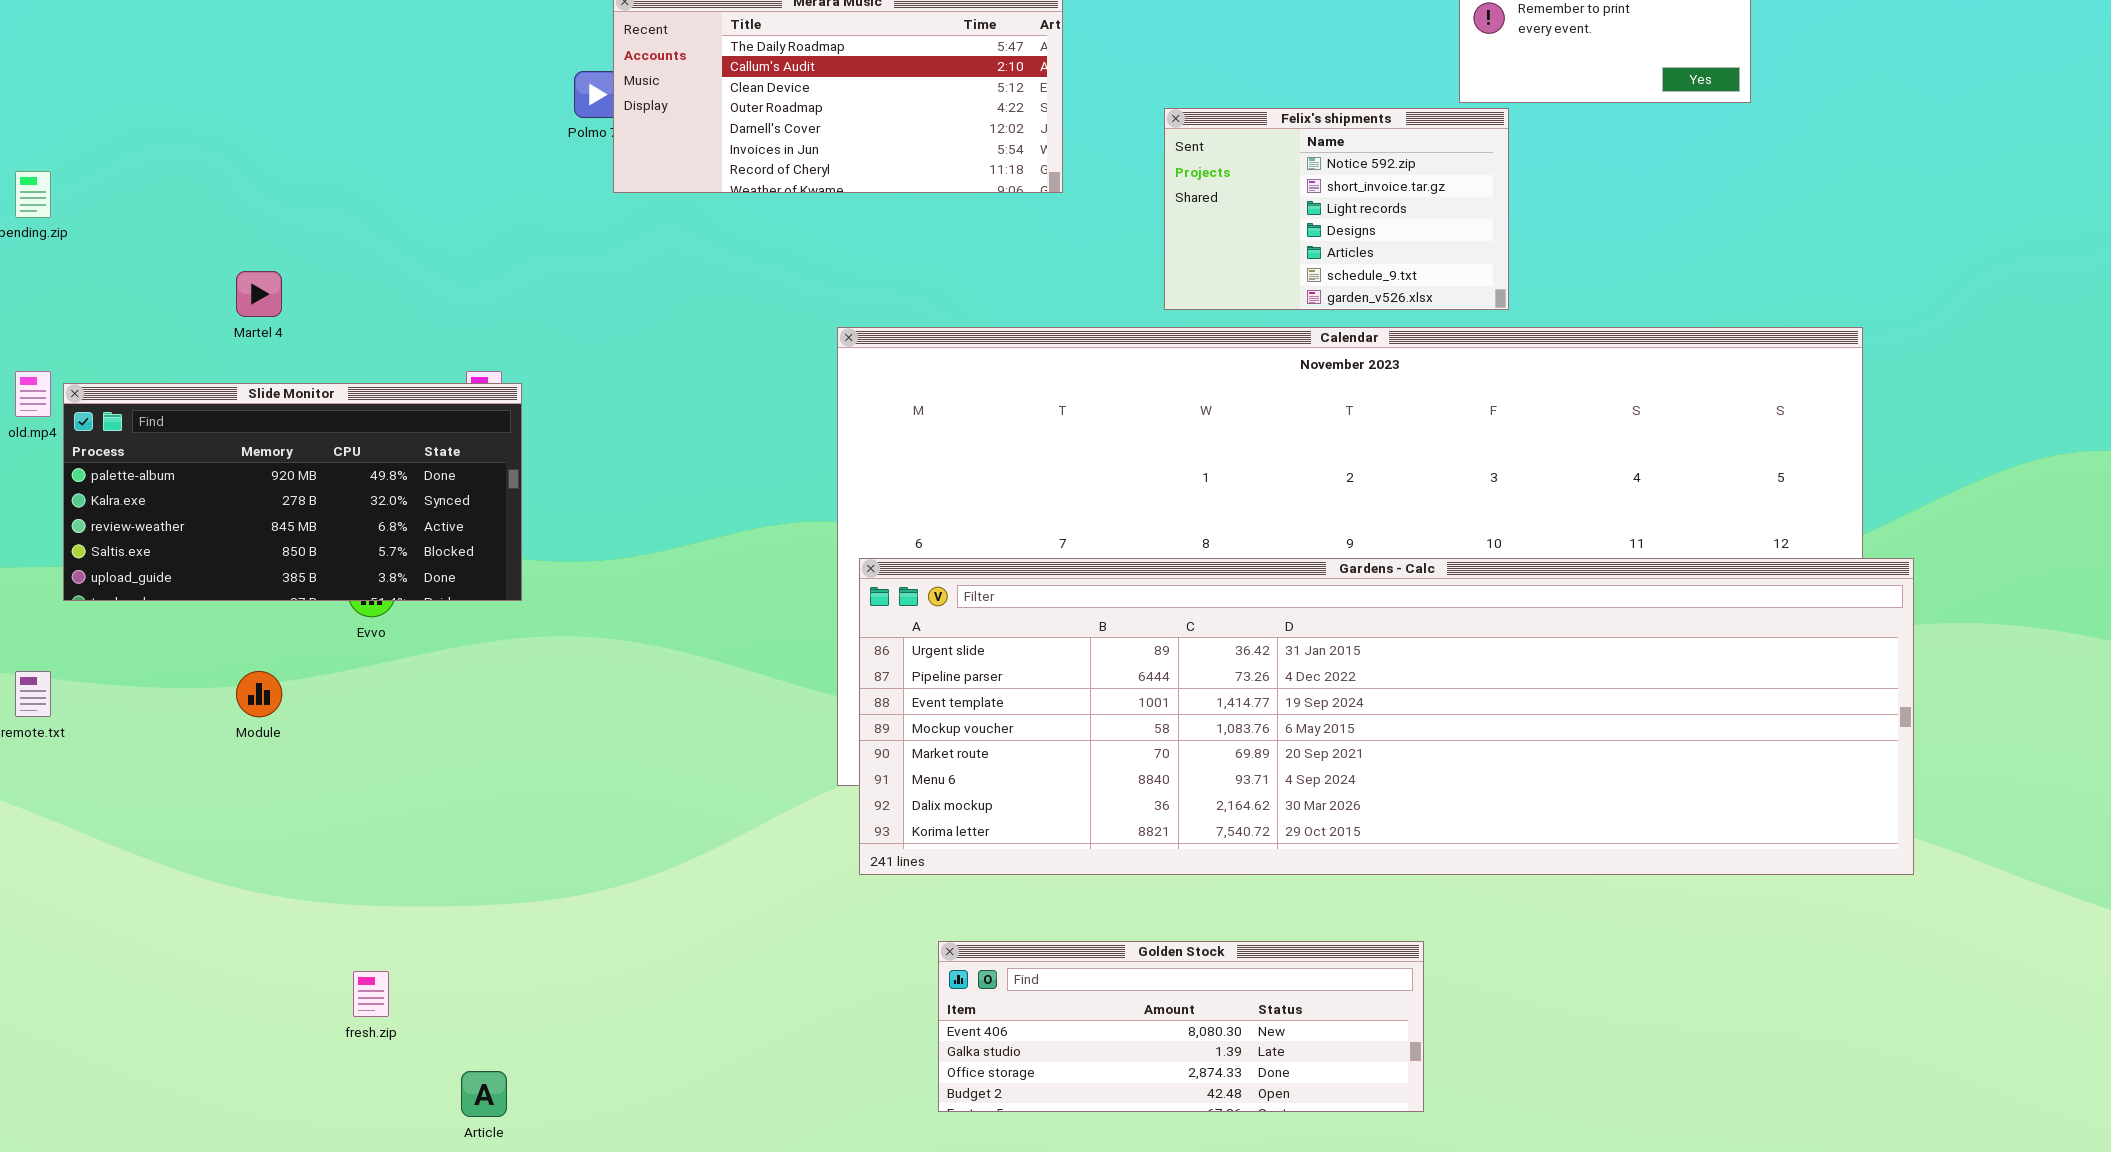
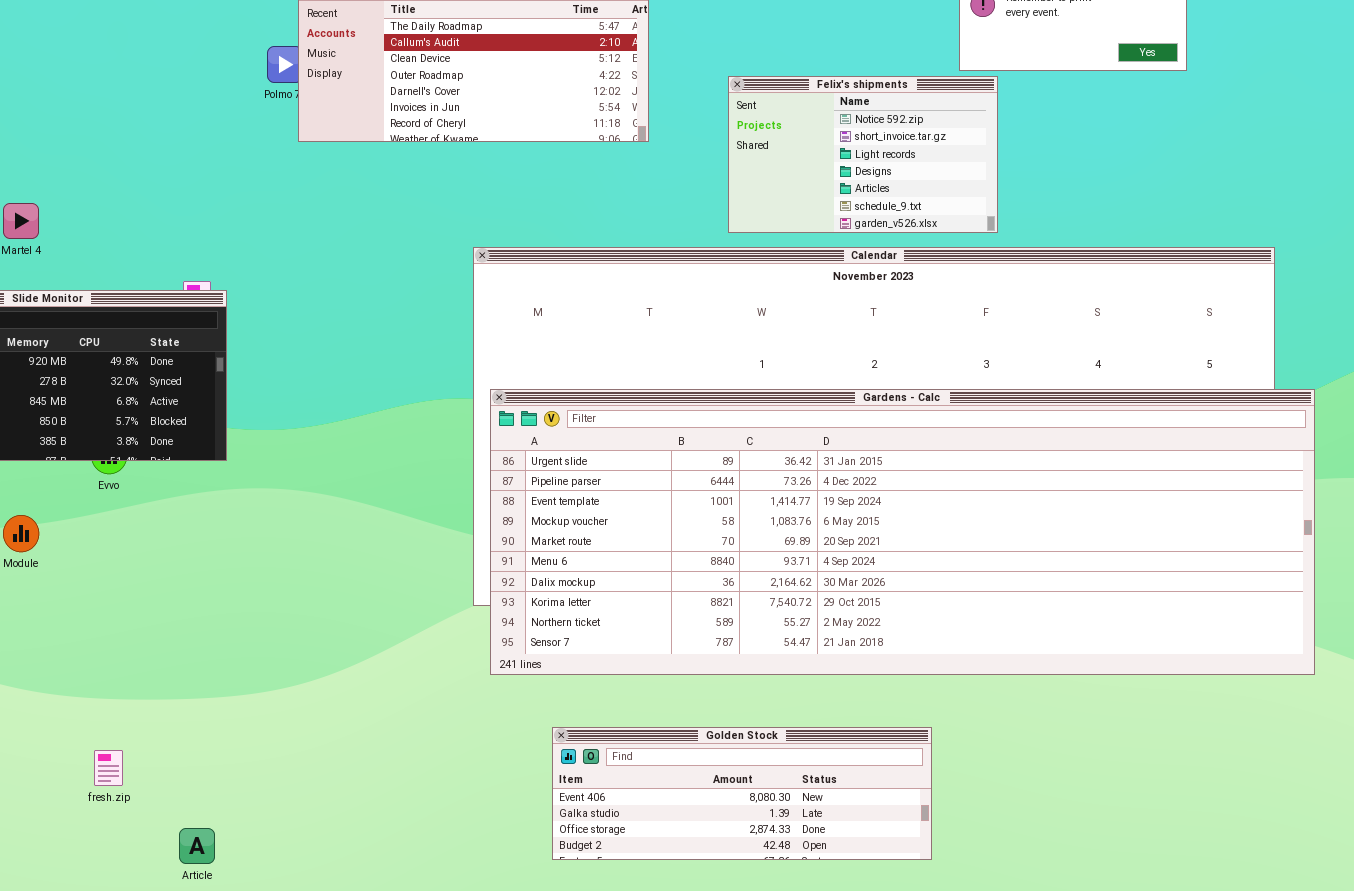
Gardens - Calc: [859,558,1914,875] -> [490,389,1315,675], resized

